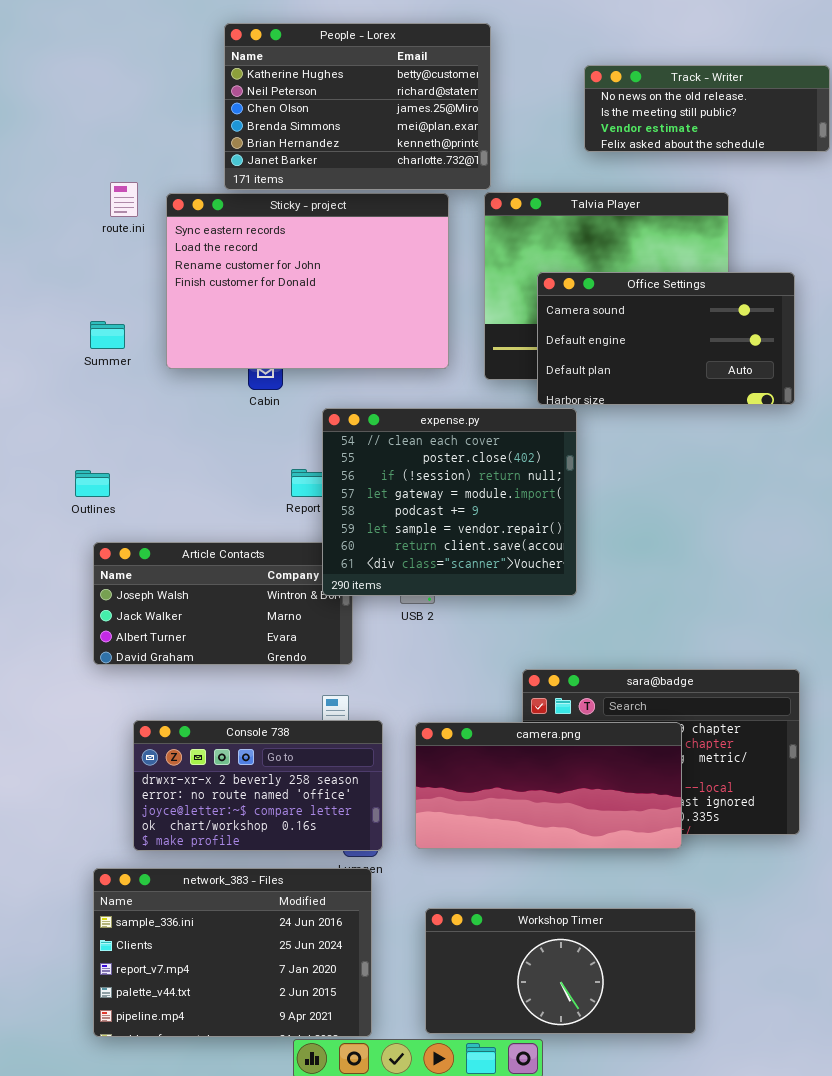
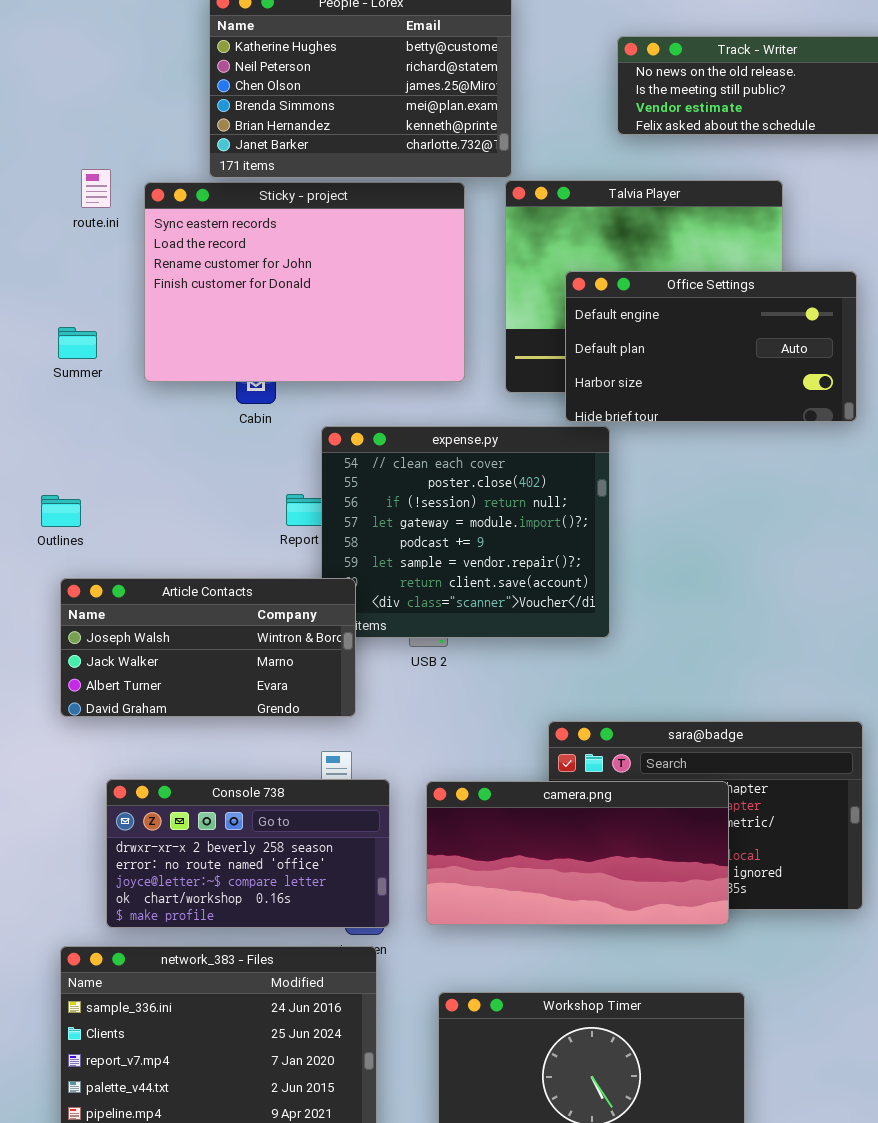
Office Settings: [537,272,795,405] -> [565,271,857,422], scrolled down 1 row
Article Contacts: [93,542,353,665] -> [60,578,356,717], raised

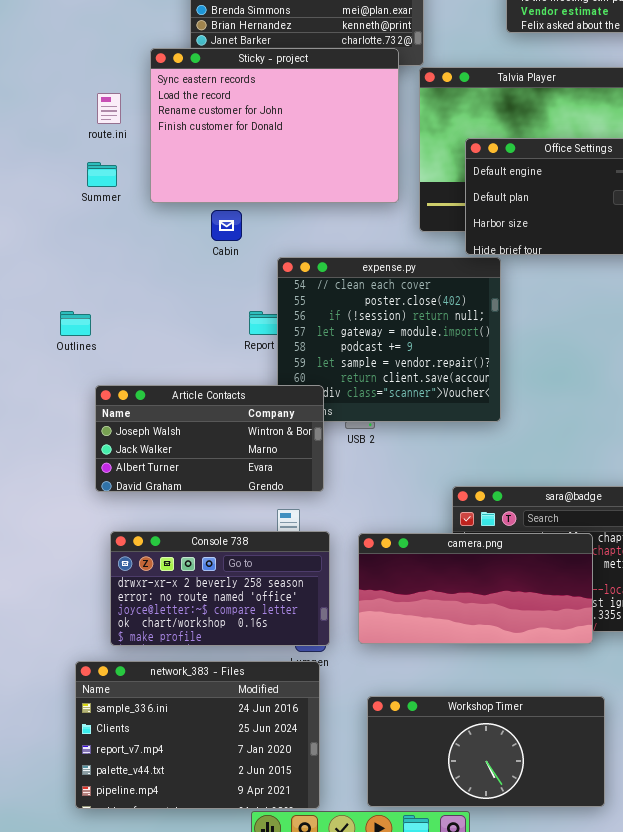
route.ini: [81,169,111,208] -> [97,93,121,124], moved
Sticky - project: [144,182,465,382] -> [150,48,399,203], moved
Summer: [58,327,97,359] -> [87,162,117,187], moved
Article Contacts: [60,578,356,717] -> [95,385,324,492], moved

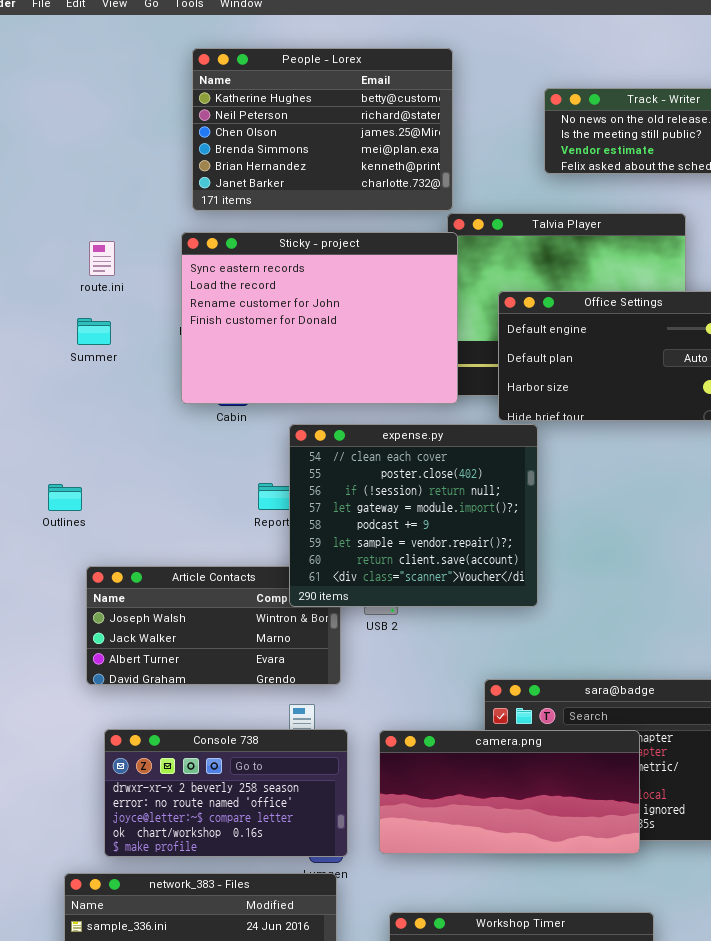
Sticky - project: [150,48,399,203] -> [181,232,458,404], moved
expense.py: [277,257,501,422] -> [289,424,538,607], raised

